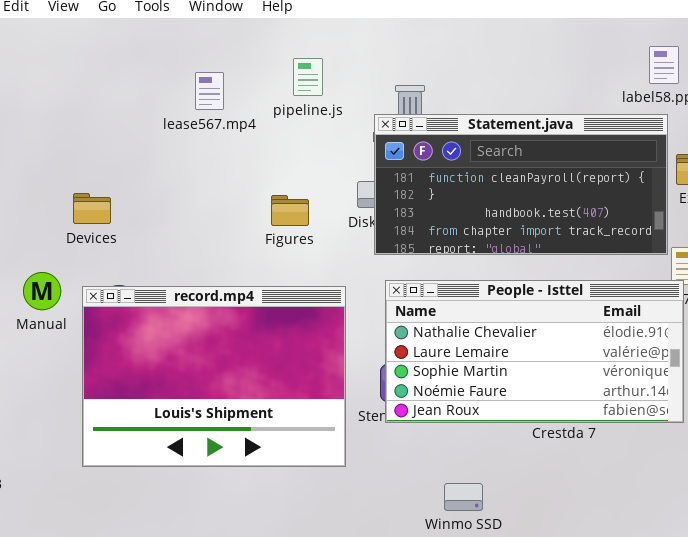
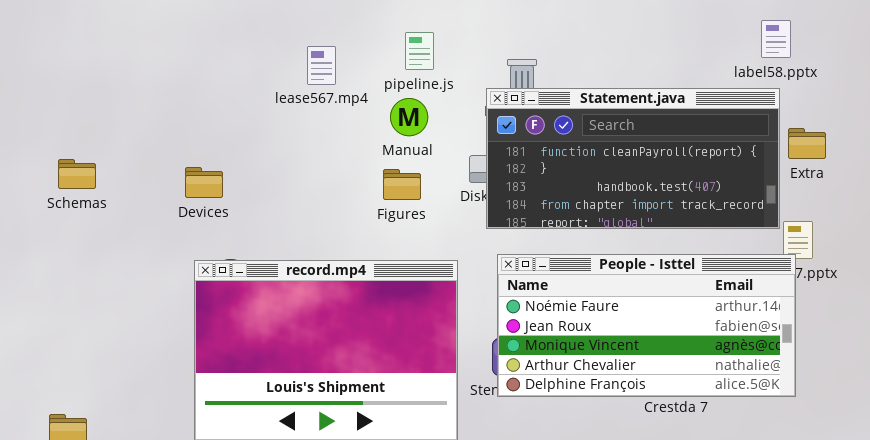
Manual: [23,272,61,310] -> [390,98,428,136], moved
People - Isttel: [385,280,684,423] -> [497,254,796,397], scrolled down 3 rows

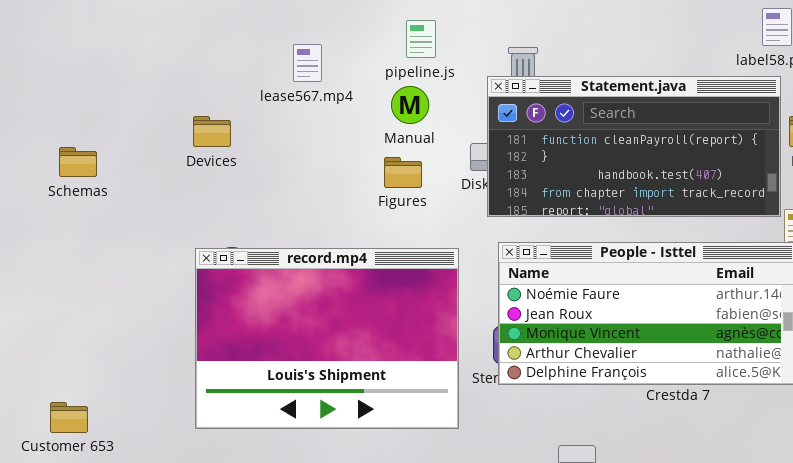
lease567.mp4: [307,46,336,85] -> [293,44,322,82], moved
Devices: [185,167,223,198] -> [193,116,231,147], moved

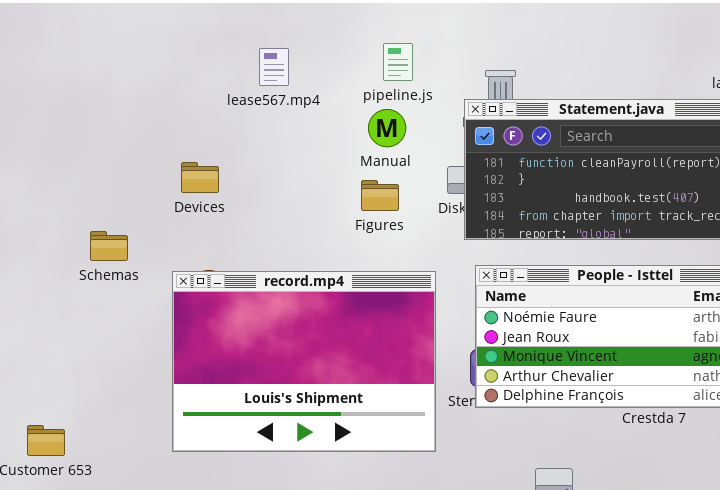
lease567.mp4: [293,44,322,82] -> [259,48,289,86], moved
Devices: [193,116,231,147] -> [181,162,219,193], moved
Schemas: [59,147,97,177] -> [90,231,128,261], moved

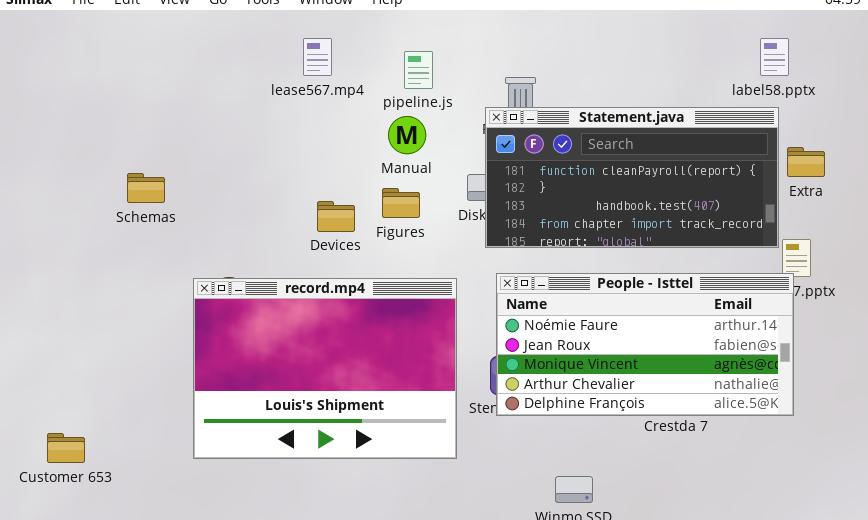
lease567.mp4: [259,48,289,86] -> [303,38,332,76], moved
Devices: [181,162,219,193] -> [317,201,355,232], moved
Schemas: [90,231,128,261] -> [127,173,165,203], moved

